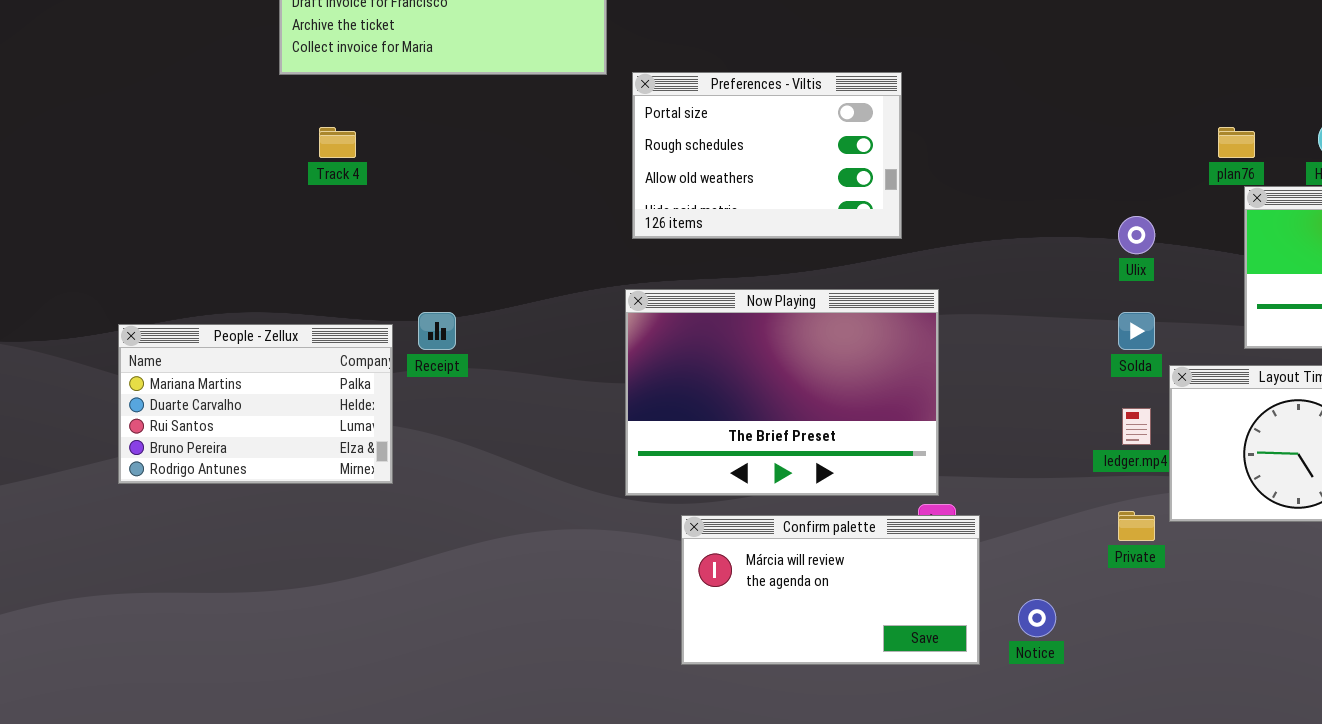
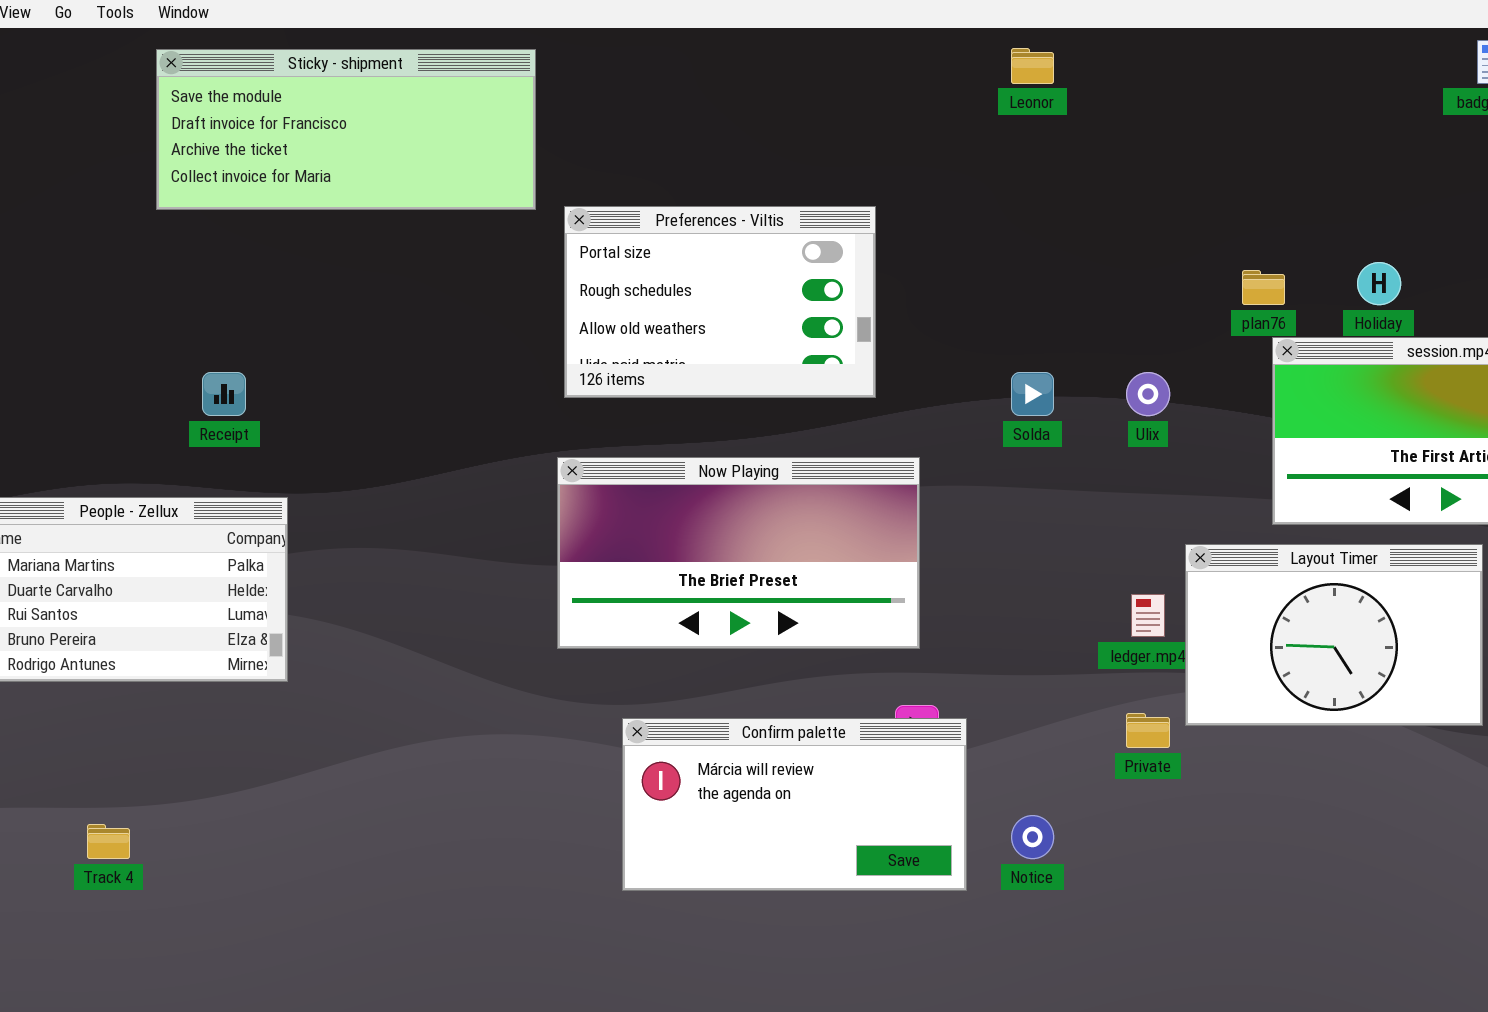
Track 4: [319,127,356,158] -> [87,824,130,859], moved
Now Playing: [625,289,939,496] -> [557,457,920,649], resized
Receipt: [418,312,456,350] -> [202,372,246,416], moved
Solda: [1118,312,1155,350] -> [1011,372,1054,416], moved

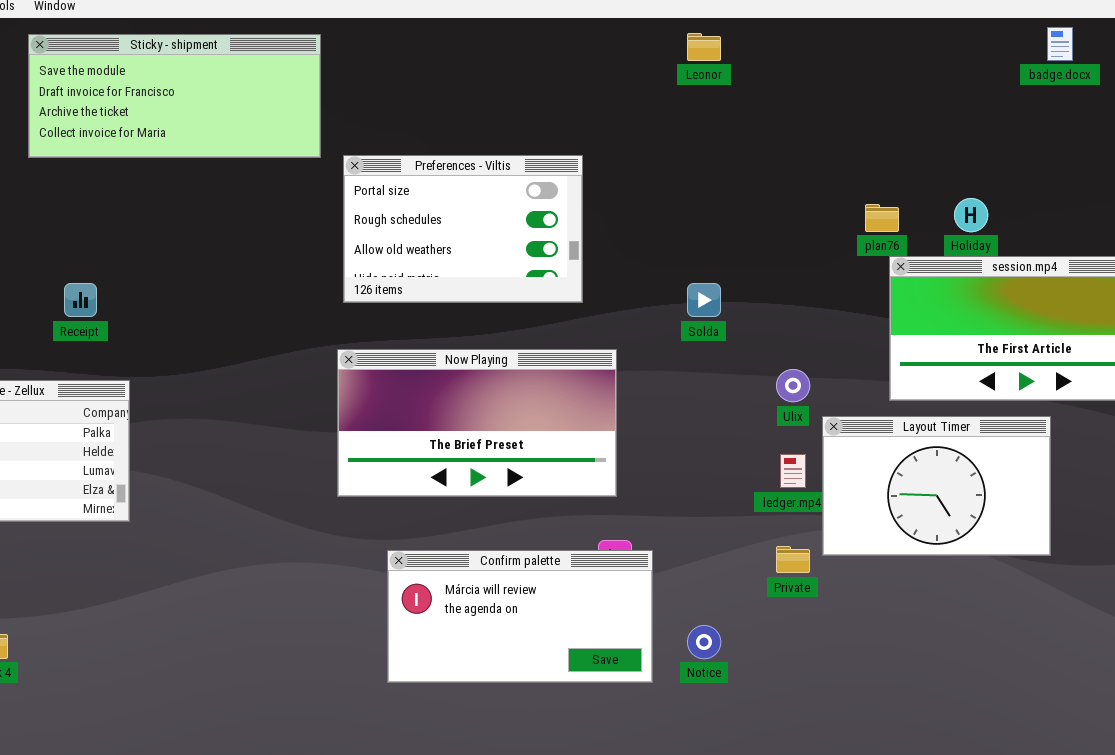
Ulix: [1126,372,1170,416] -> [776,369,810,402], moved

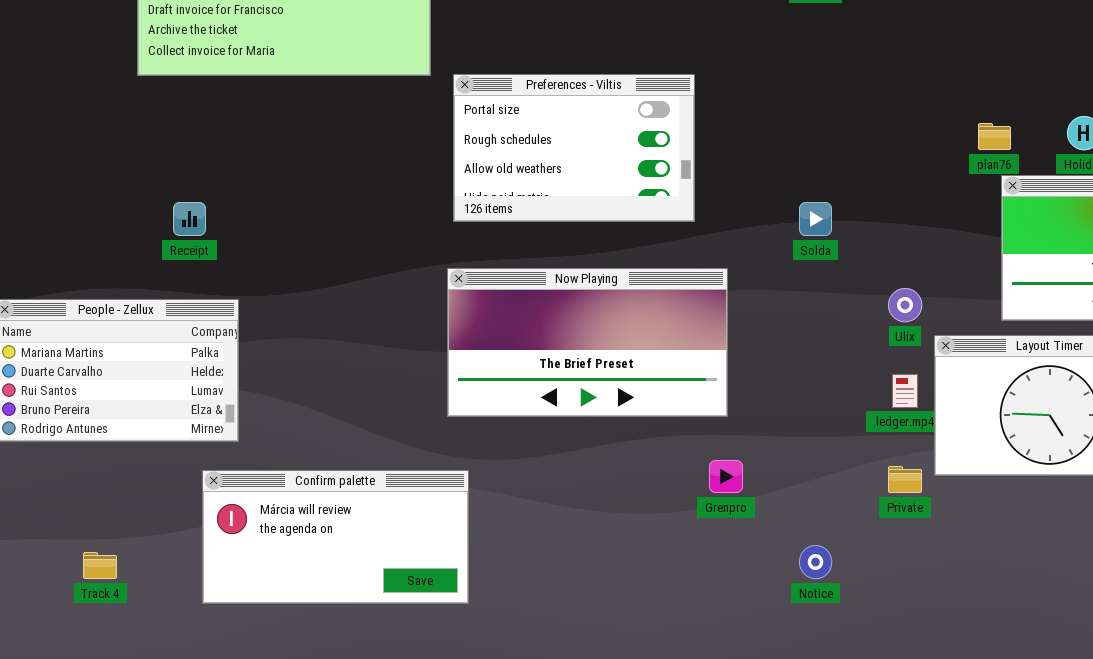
Confirm palette: [387,550,653,683] -> [202,470,469,604], moved

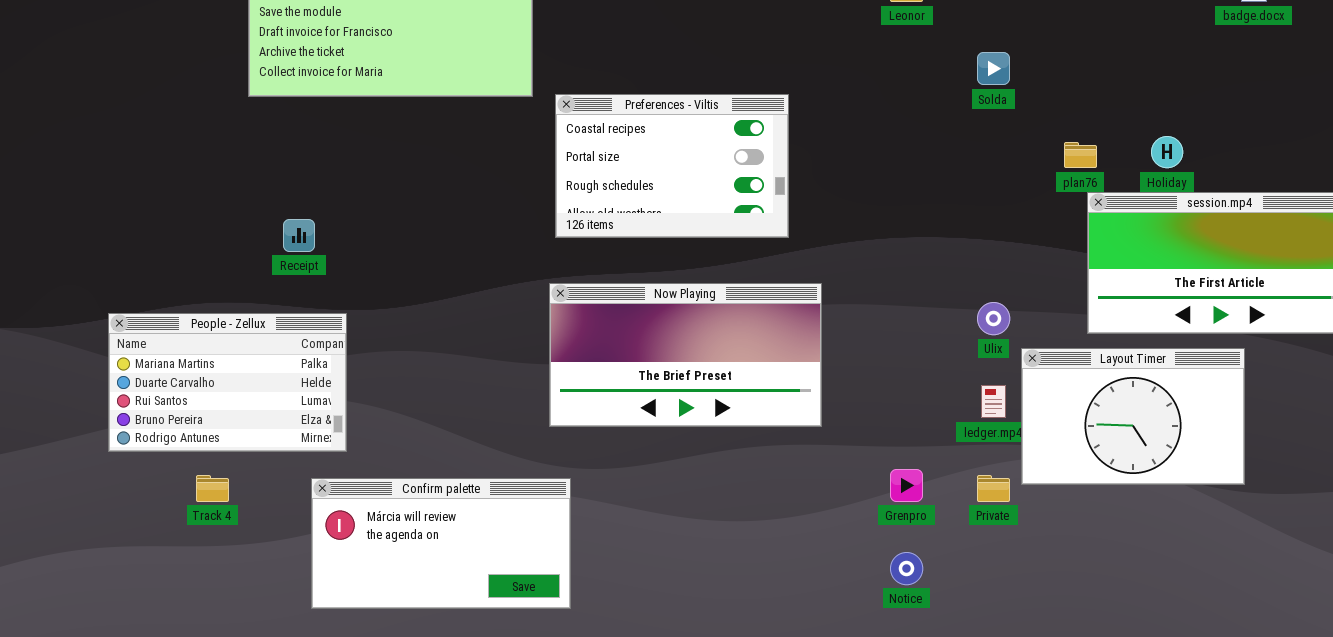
Preferences - Viltis: [453,74,695,222] -> [555,94,789,238], scrolled up 1 row
Solda: [799,202,832,236] -> [977,52,1010,85], moved
Grenpro: [709,460,743,493] -> [890,469,923,502], moved
Track 4: [83,552,117,579] -> [196,475,229,502], moved

